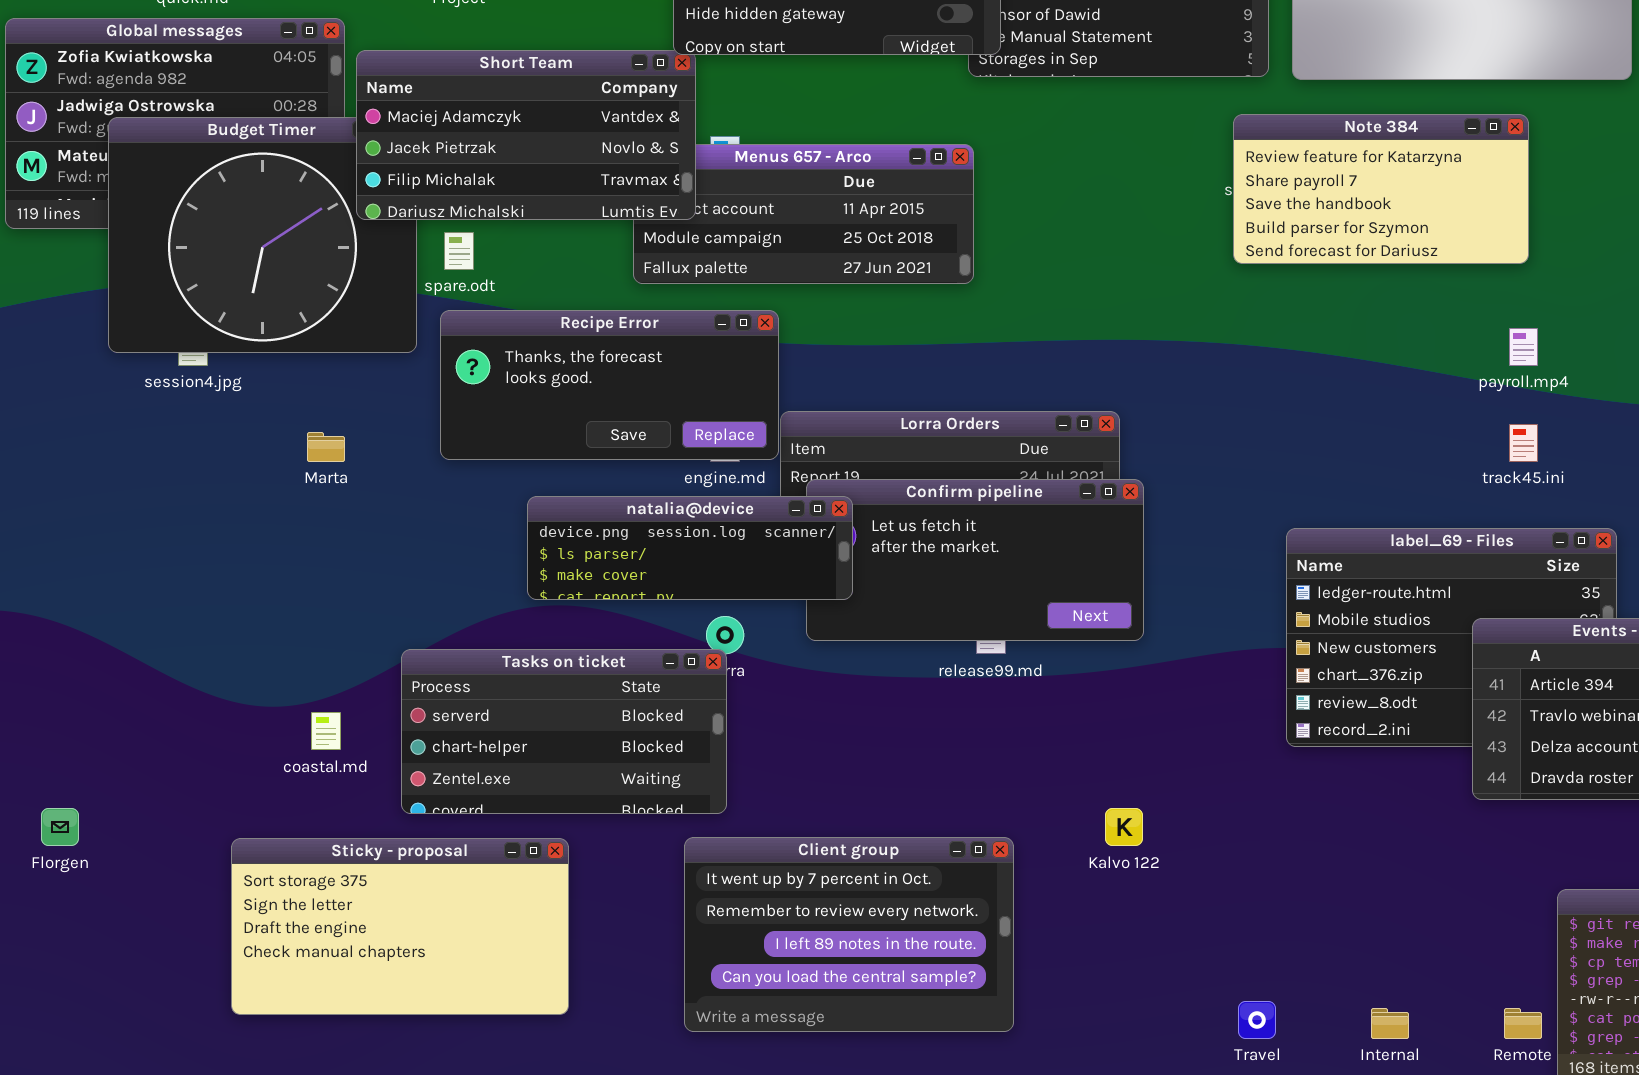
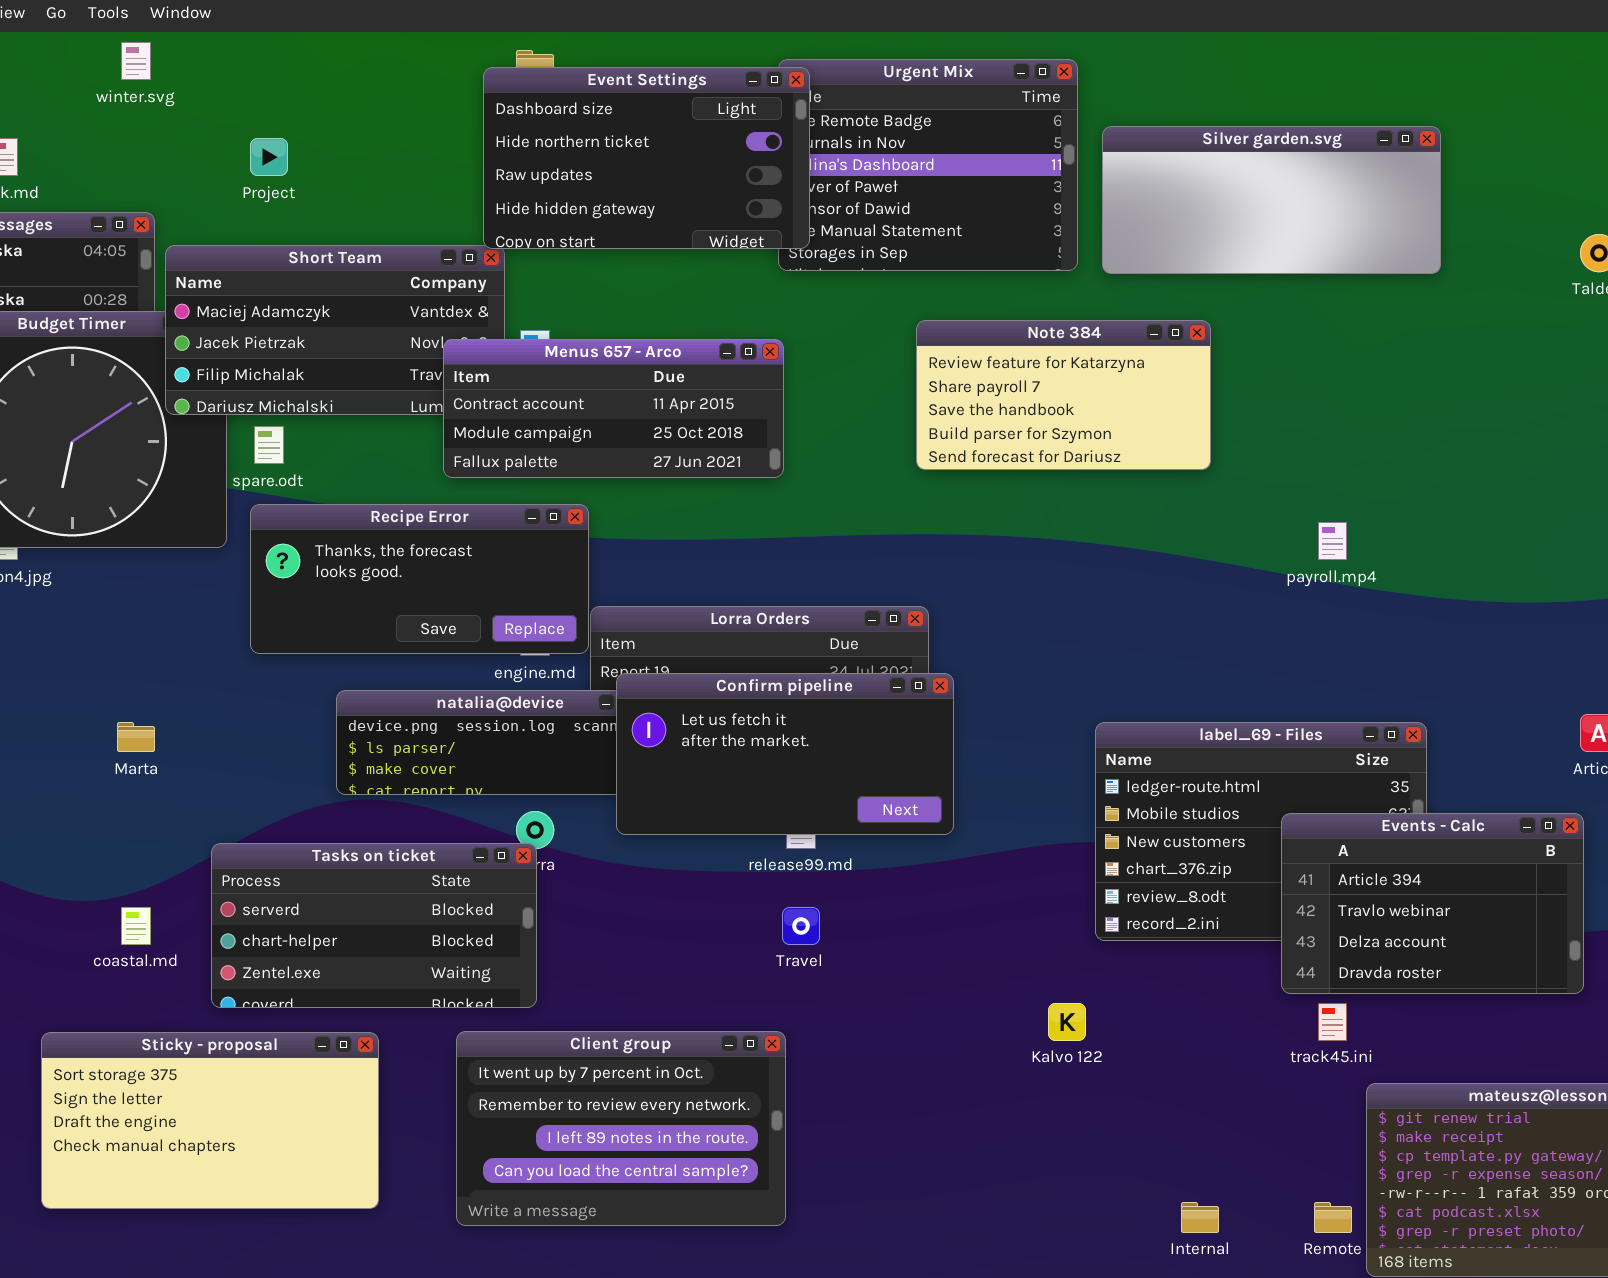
Note 384: [1233,114,1529,264] -> [916,320,1211,470], moved
Menus 657 - Arco: [633,144,974,284] -> [443,339,784,478], raised
track45.ini: [1509,424,1538,462] -> [1318,1003,1347,1041], moved
Marta: [307,432,345,462] -> [117,722,155,752], moved
Confirm pipeline: [806,479,1144,641] -> [616,673,954,835], raised
Kalvo 122: [1105,808,1143,846] -> [1048,1003,1086,1041], moved
Client group: [684,837,1014,1032] -> [456,1031,786,1226], moved
Travel: [1238,1001,1276,1039] -> [782,907,820,945], moved

